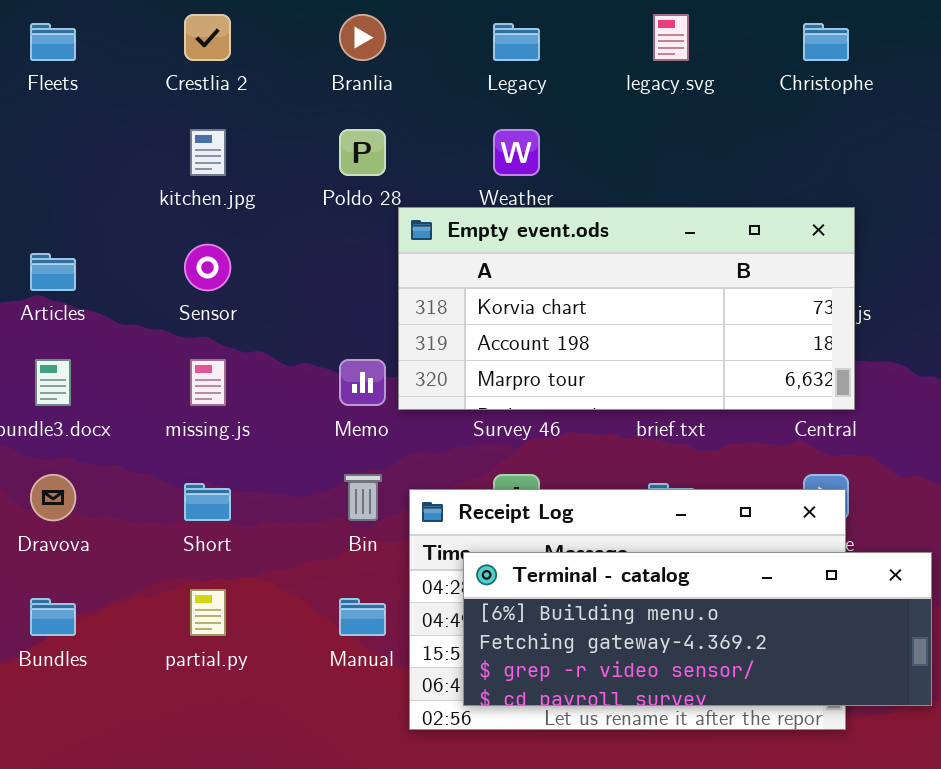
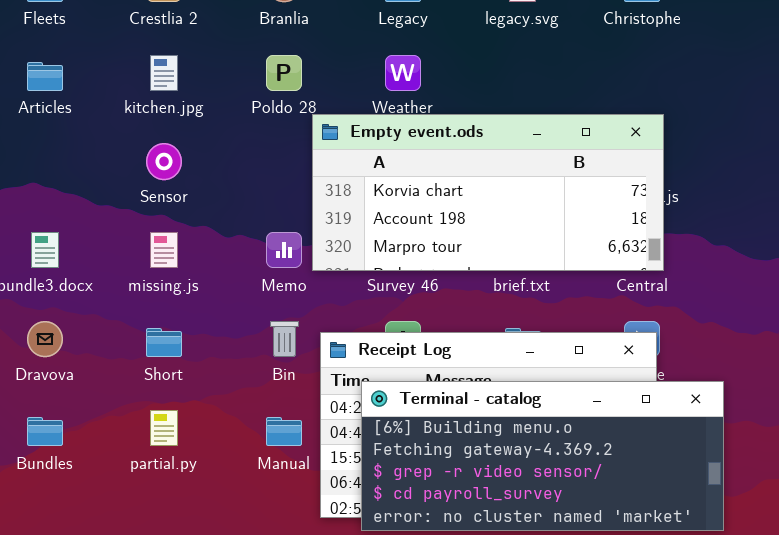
Articles: [30,253,76,291] -> [27,62,63,91], moved
Terminal - catalog: [463,552,932,706] -> [361,381,724,531], resized

